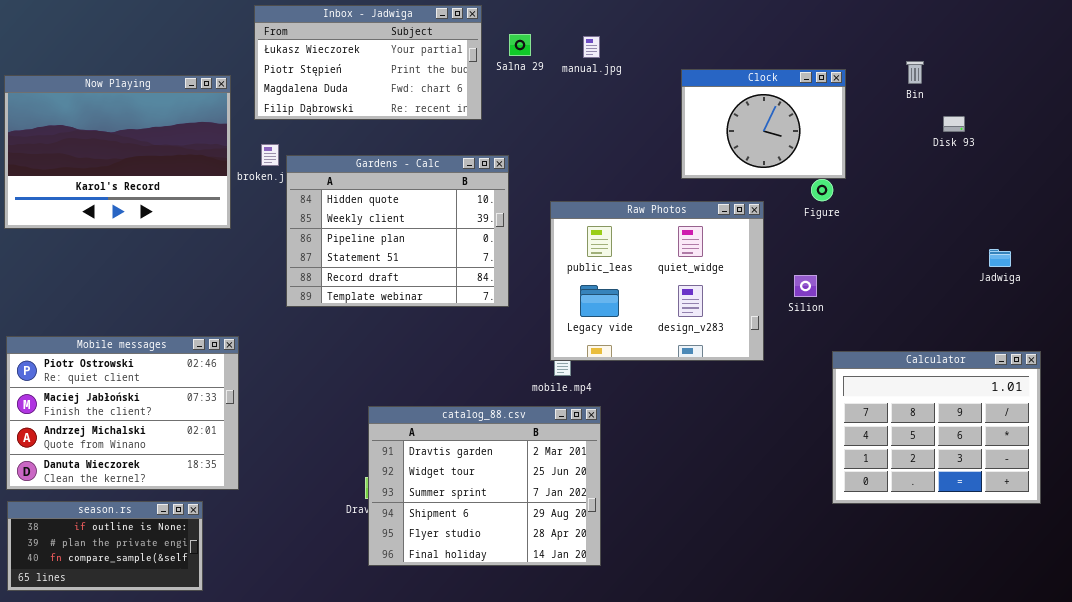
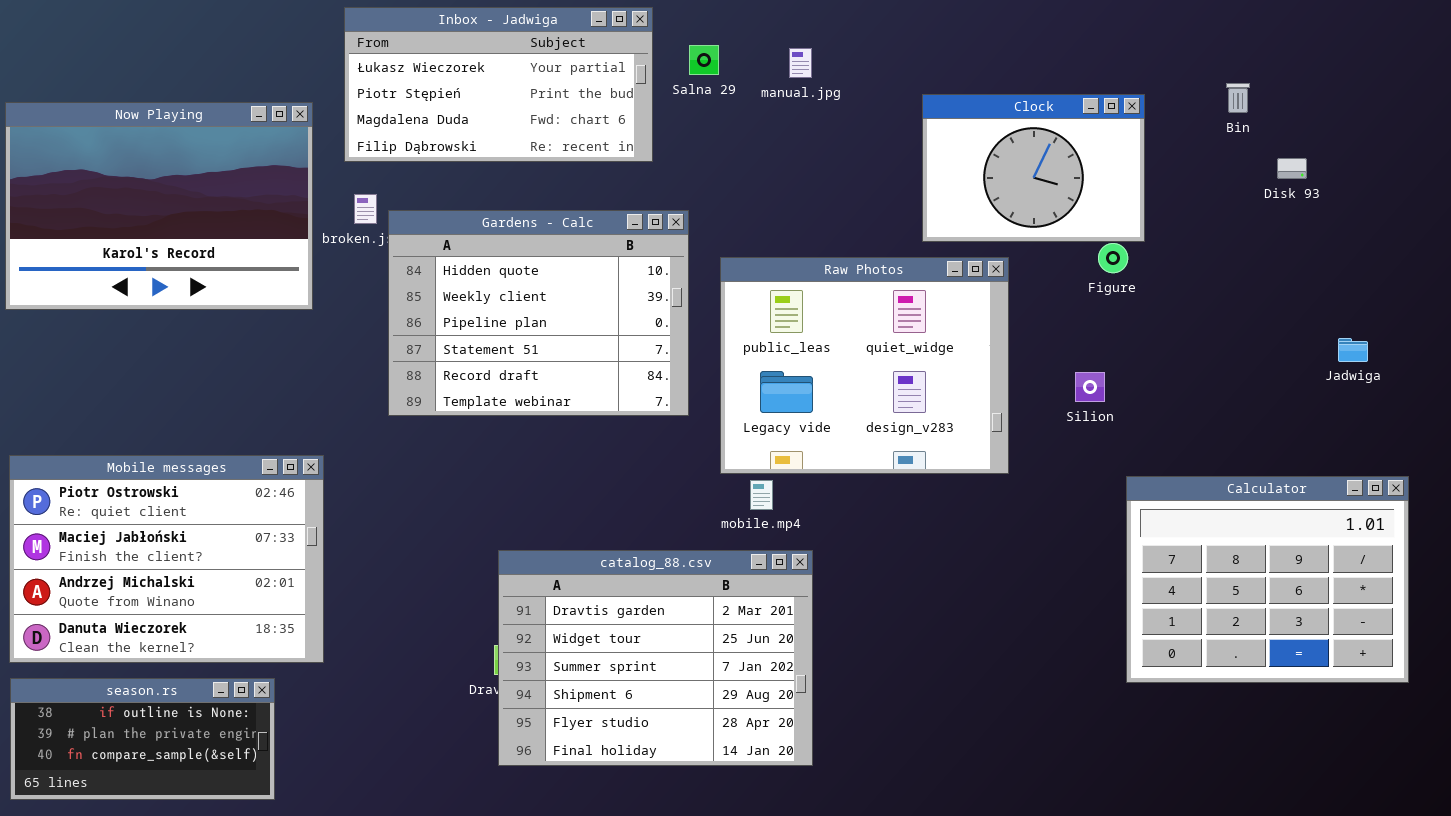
Raw Photos: [550,201,764,361] -> [720,257,1009,474], moved

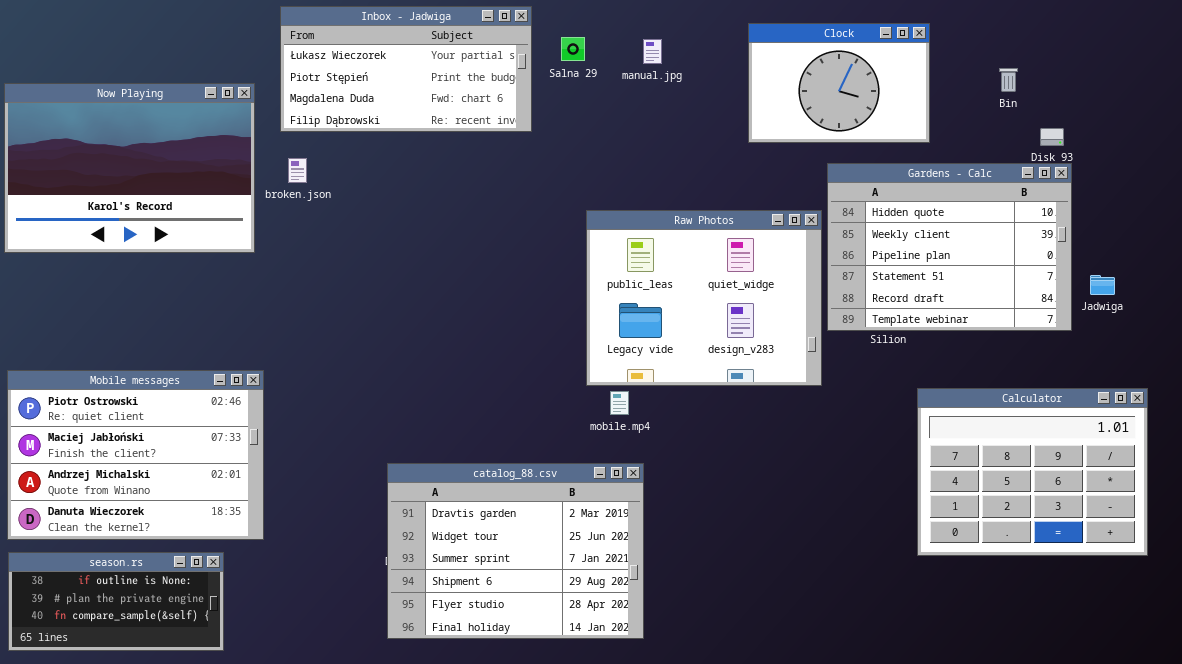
Clock: [922,94,1145,242] -> [748,23,930,143], moved
Gardens - Calc: [388,210,689,416] -> [827,163,1072,331], moved
catalog_88.csv: [498,550,813,766] -> [387,463,644,639], moved

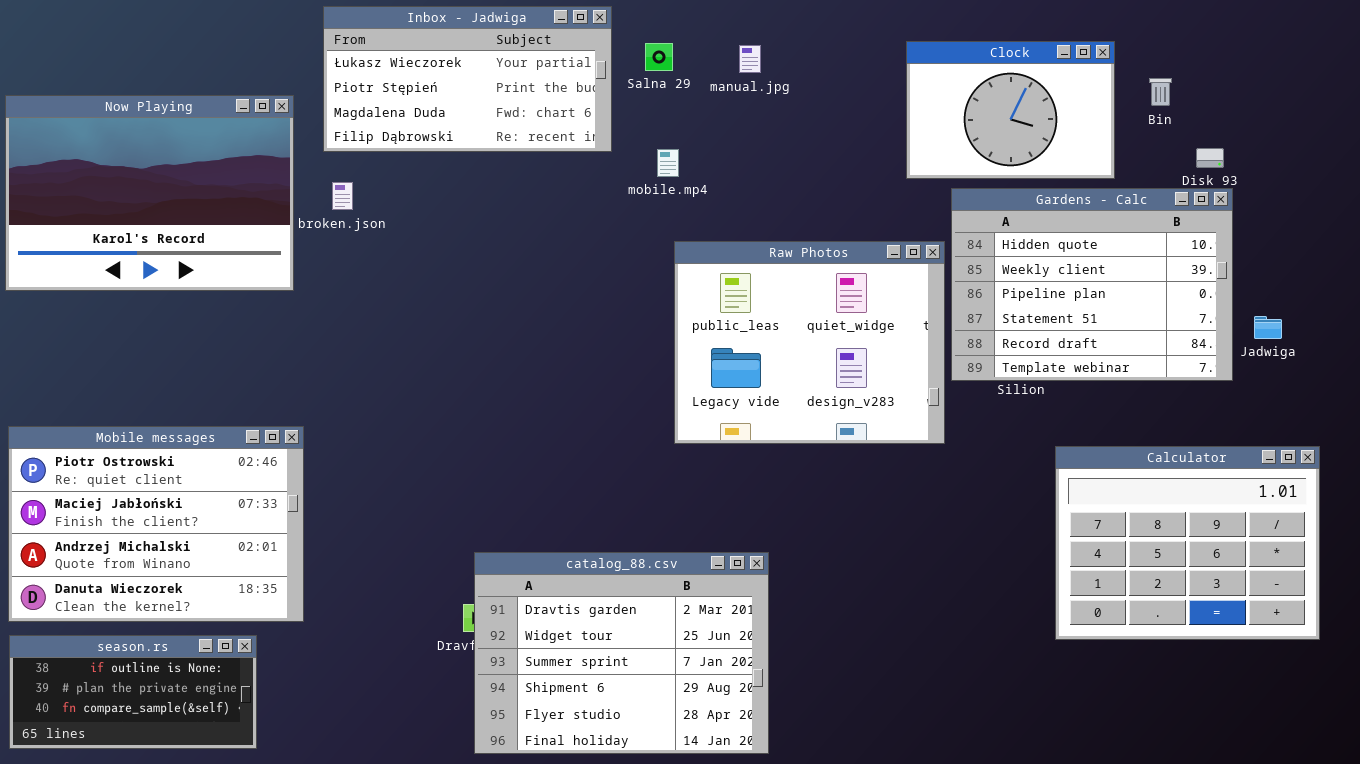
Clock: [748,23,930,143] -> [906,41,1115,179], moved
mobile.mp4: [610,391,629,415] -> [657,149,679,177], moved
catalog_88.csv: [387,463,644,639] -> [474,552,769,754], moved

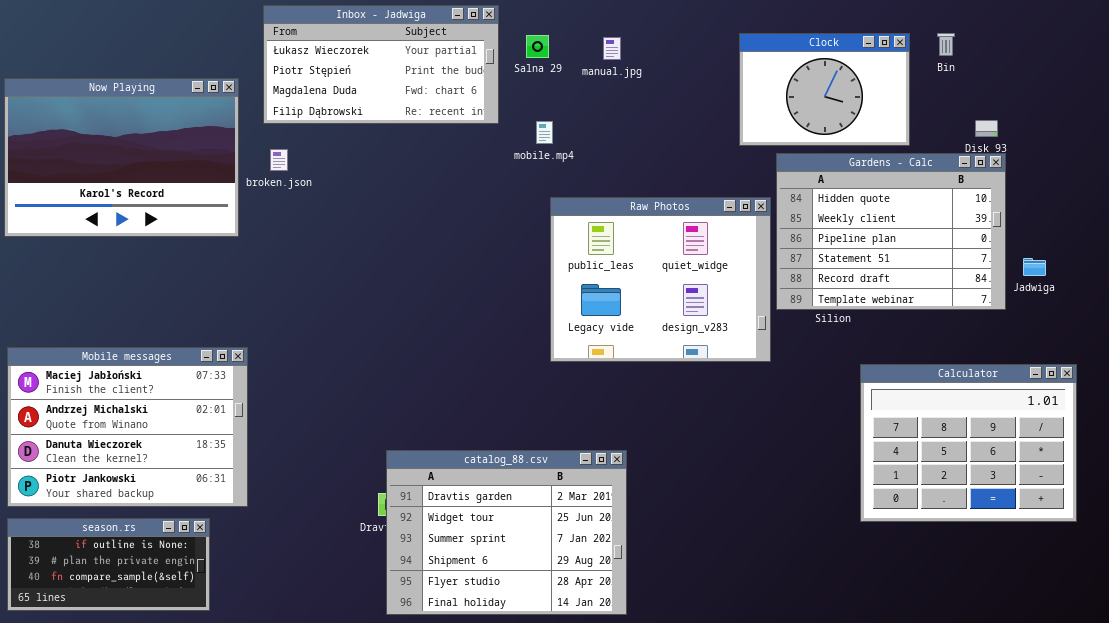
Bin: [1149,78,1172,106] -> [937,33,955,56], moved
Mobile messages: [8,426,304,622] -> [7,347,248,507], scrolled down 1 row

